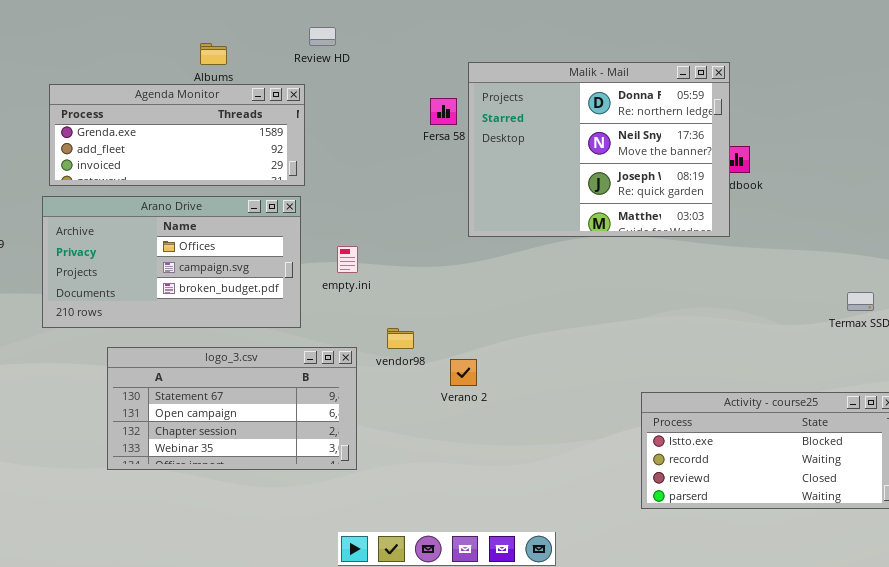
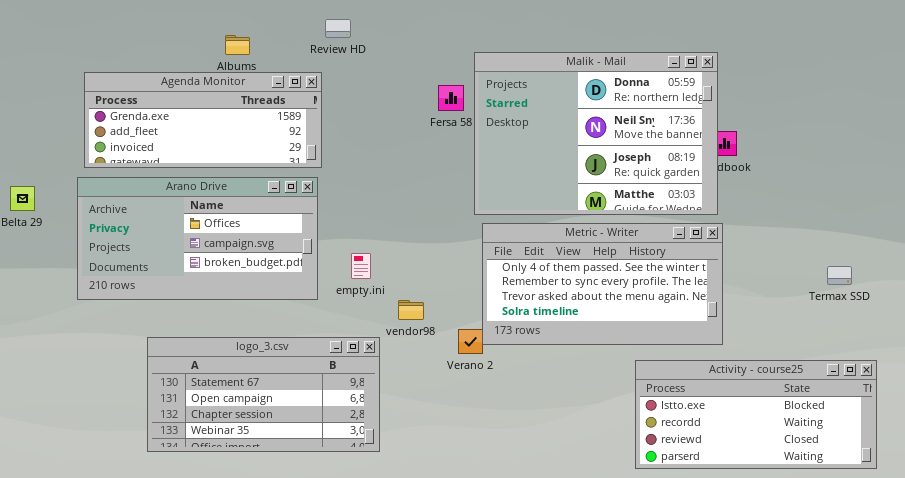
Metric - Writer: none -> [482,223,723,345], opened
empty.ini: [337,246,358,273] -> [351,253,371,279], moved
logo_3.csv: [107,347,357,470] -> [147,337,380,452], moved

